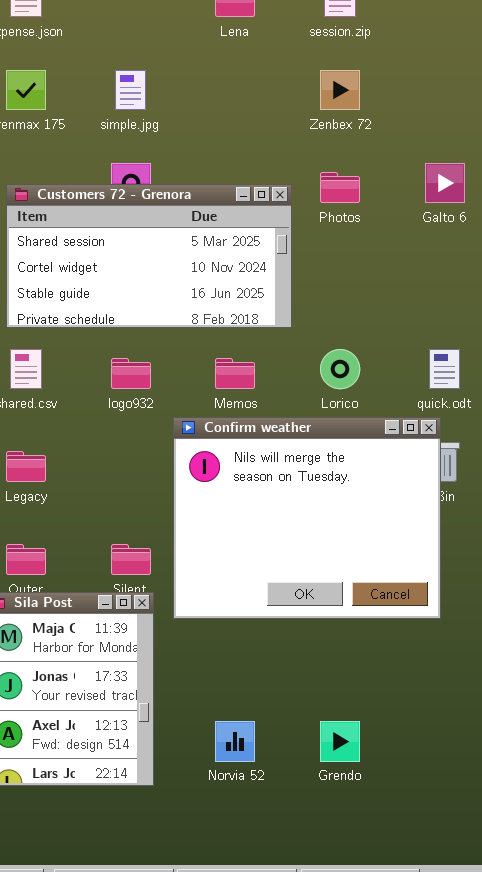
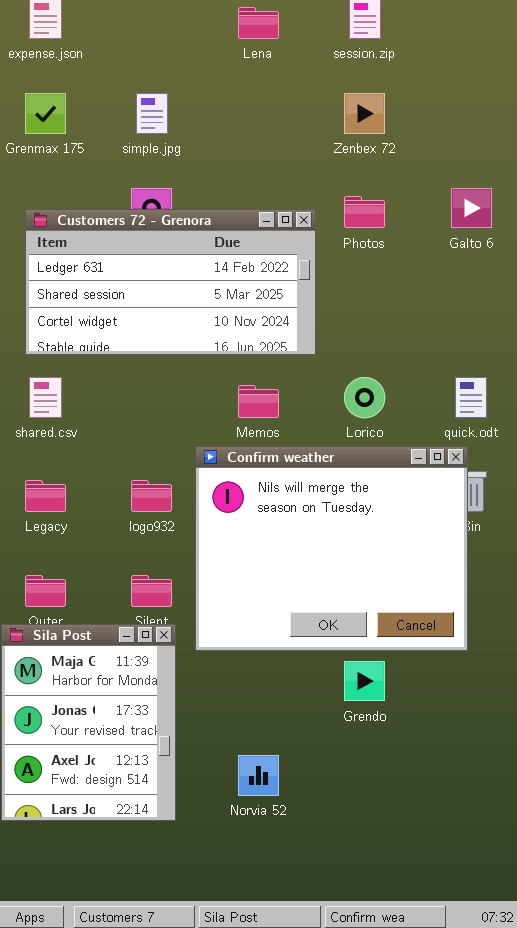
Customers 72 - Grenora: [6,184,292,328] -> [25,209,316,355], scrolled up 1 row
logo932: [111,358,151,389] -> [131,480,172,512], moved
Grendo: [320,721,360,762] -> [344,661,385,701], moved

